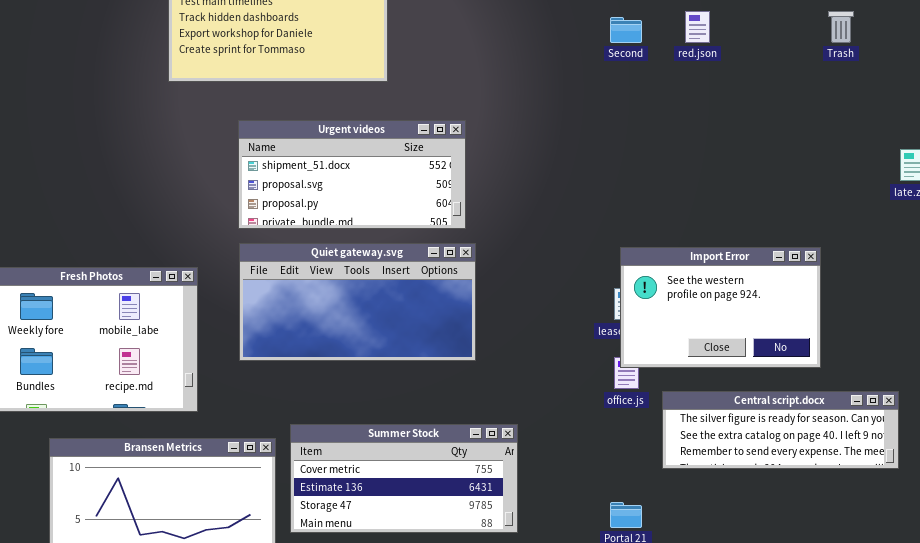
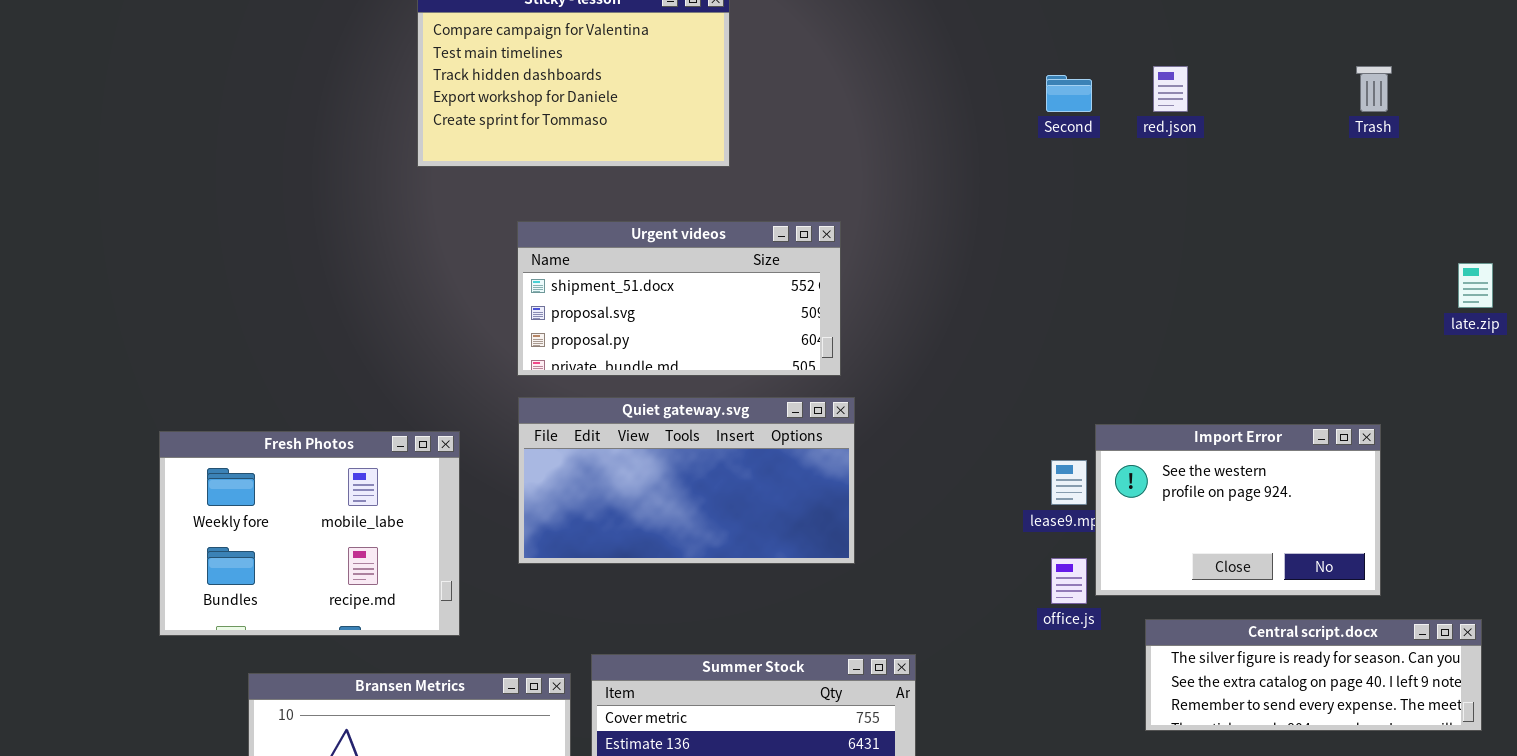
Import Error: [620,247,821,368] -> [1095,424,1381,596], moved
Central script.docx: [662,391,899,469] -> [1145,619,1482,731], moved

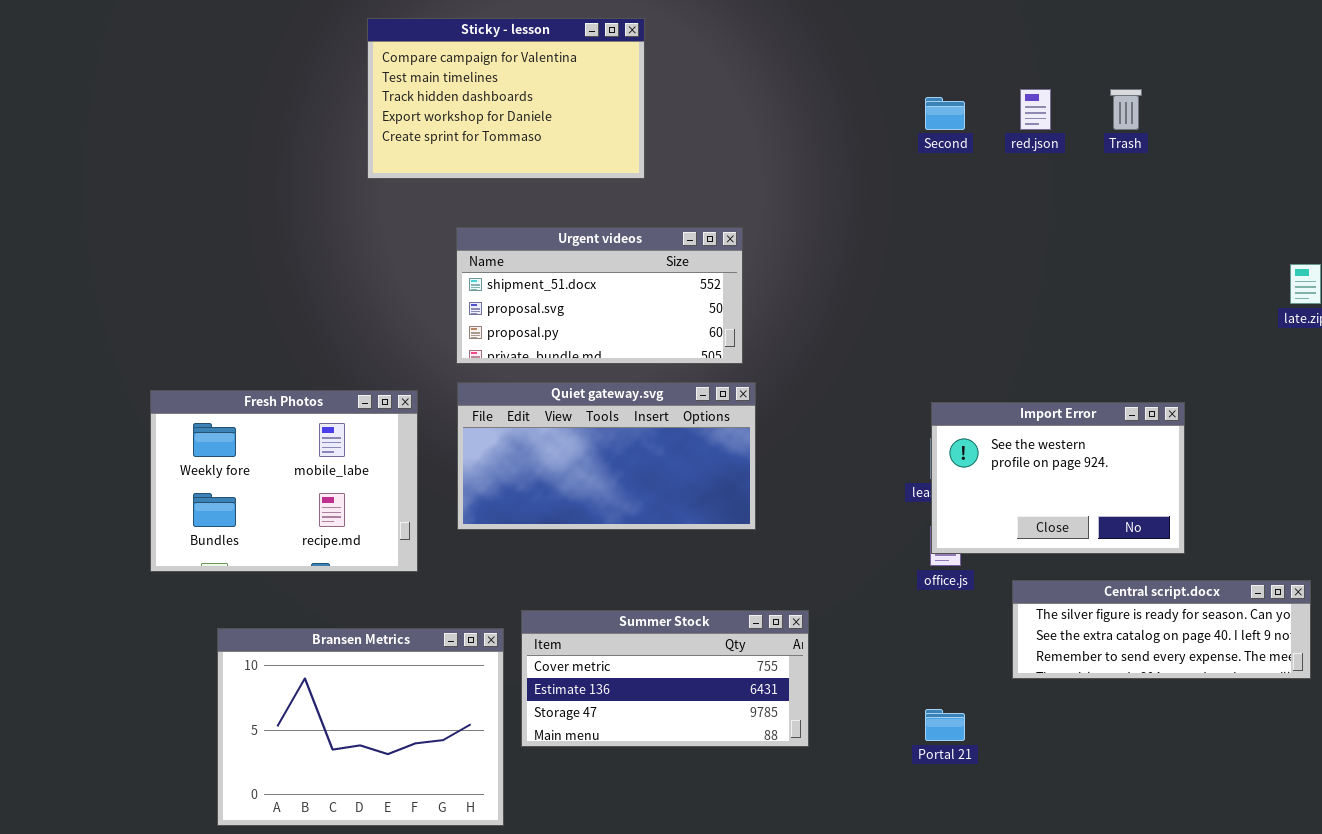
Trash: [1356,66,1392,112] -> [1110,89,1142,130], moved
Import Error: [1095,424,1381,596] -> [931,402,1185,554], moved
Fresh Photos: [159,431,460,636] -> [150,390,418,572], moved

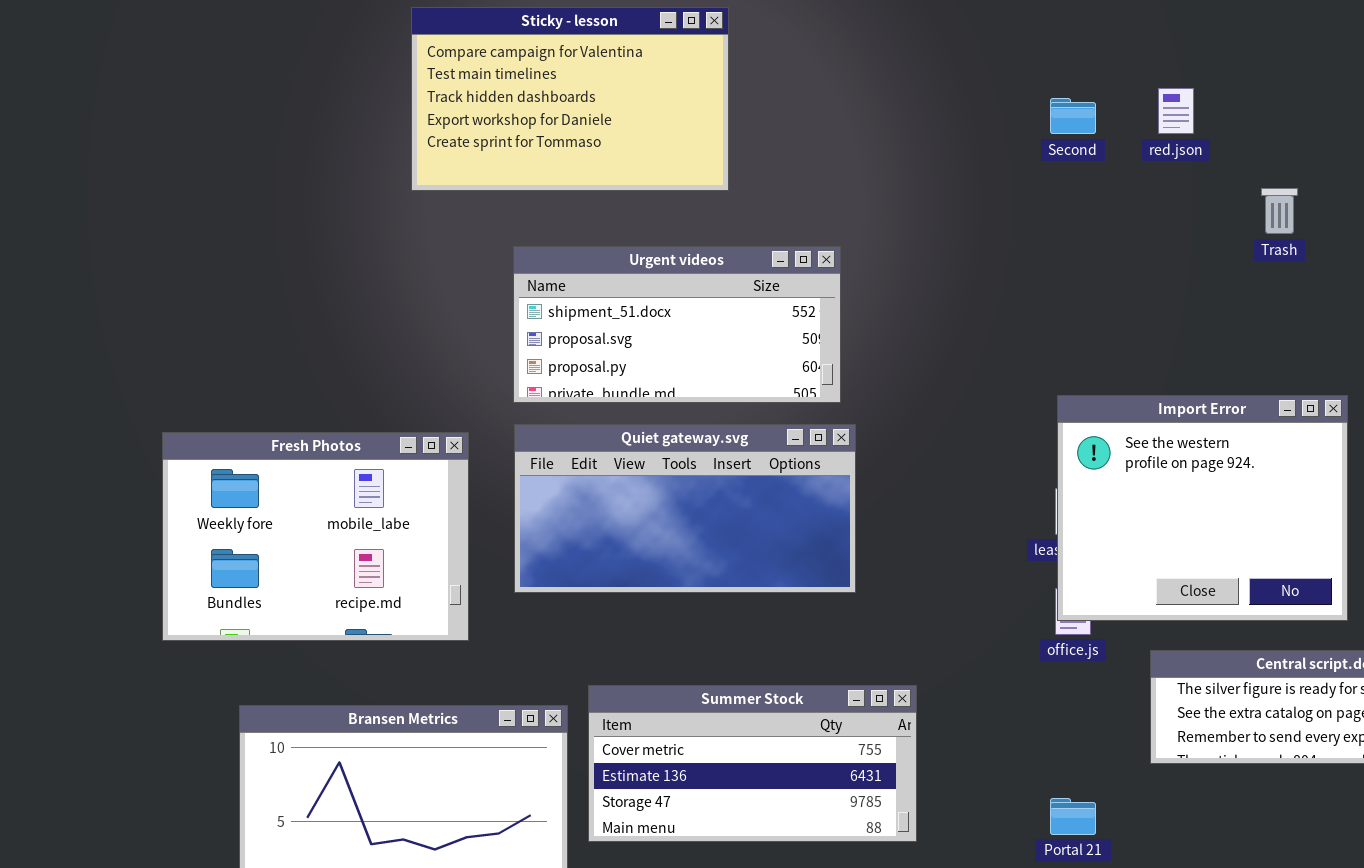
Trash: [1110,89,1142,130] -> [1261,188,1298,234], moved
Import Error: [931,402,1185,554] -> [1057,395,1348,621], resized

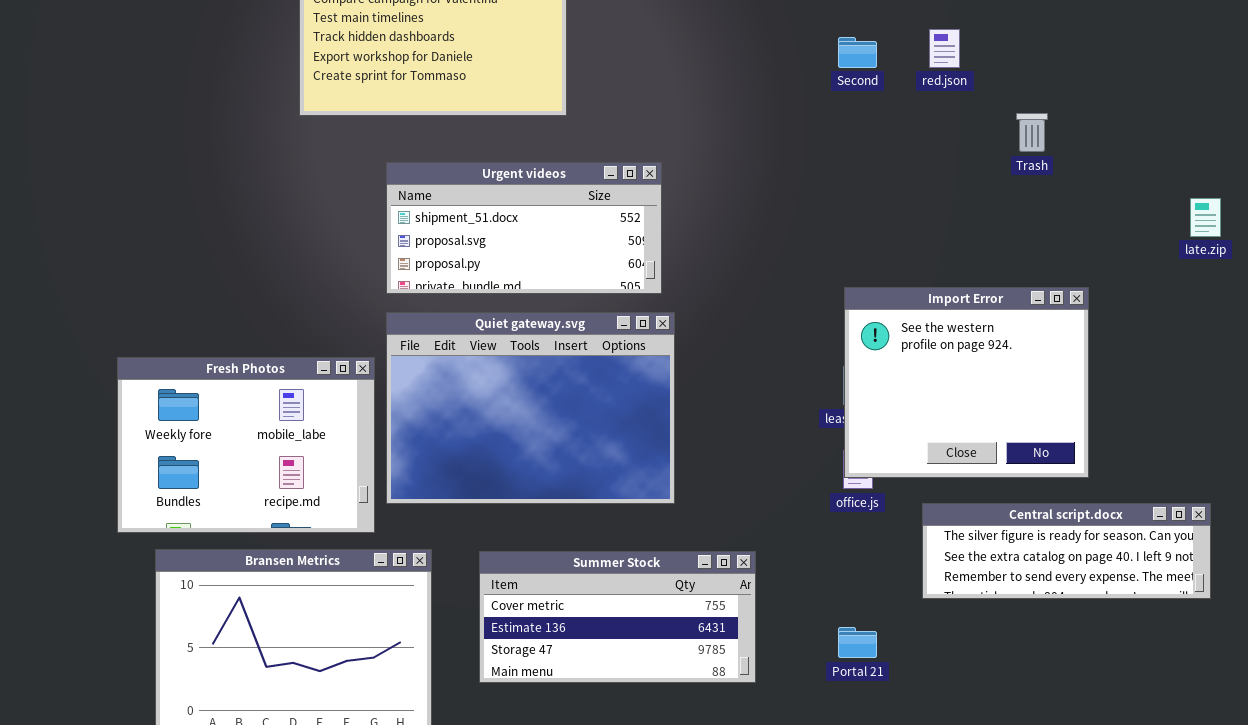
Quiet gateway.svg: [514,424,856,593] -> [386,312,675,504], resized
Fresh Photos: [162,432,469,641] -> [117,357,375,533], moved
Summer Stock: [588,685,917,842] -> [479,551,756,683], moved

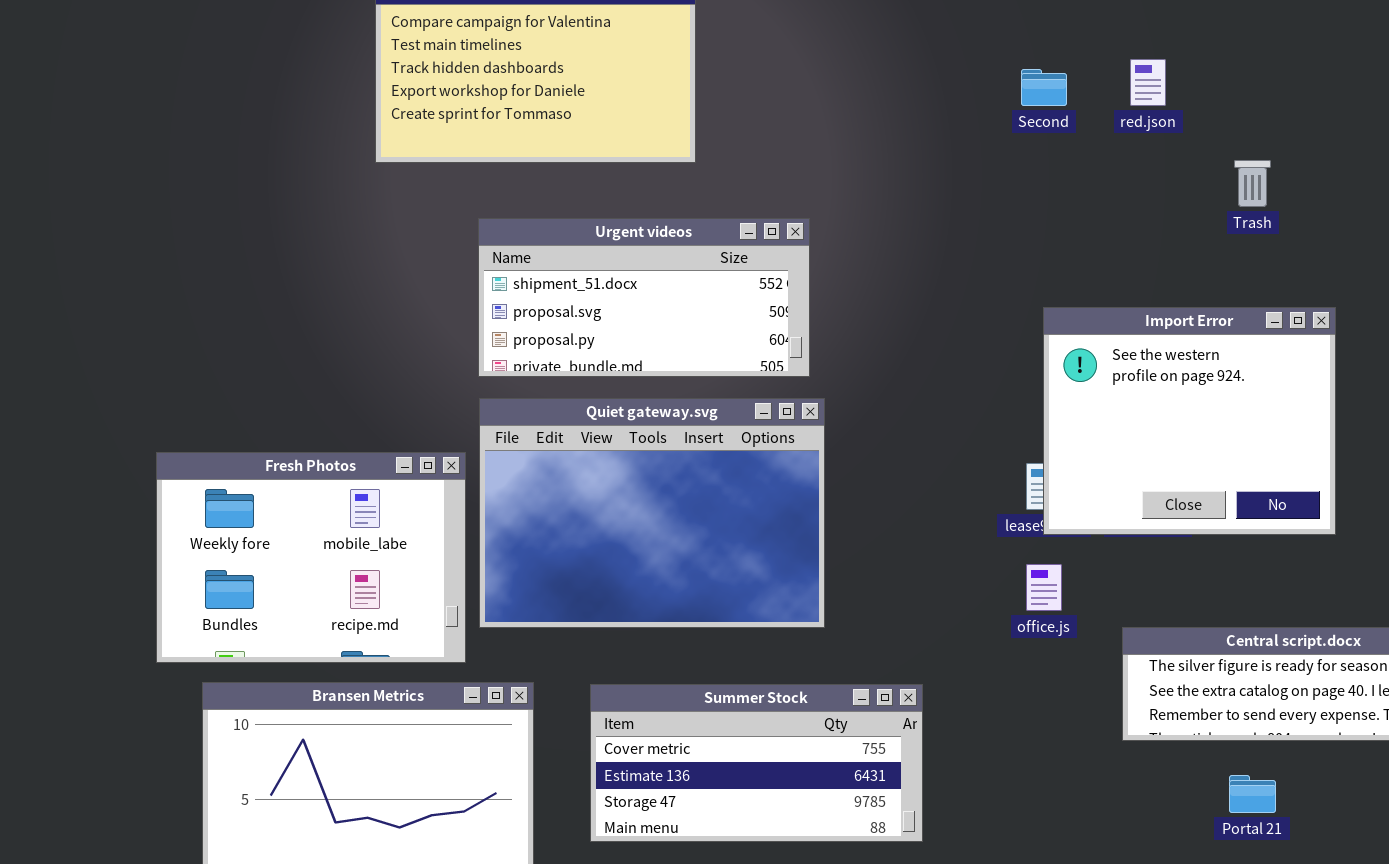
Import Error: [844,287,1089,478] -> [1043,307,1336,535], moved
Portal 21: [838,627,877,658] -> [1229,775,1276,813], moved

